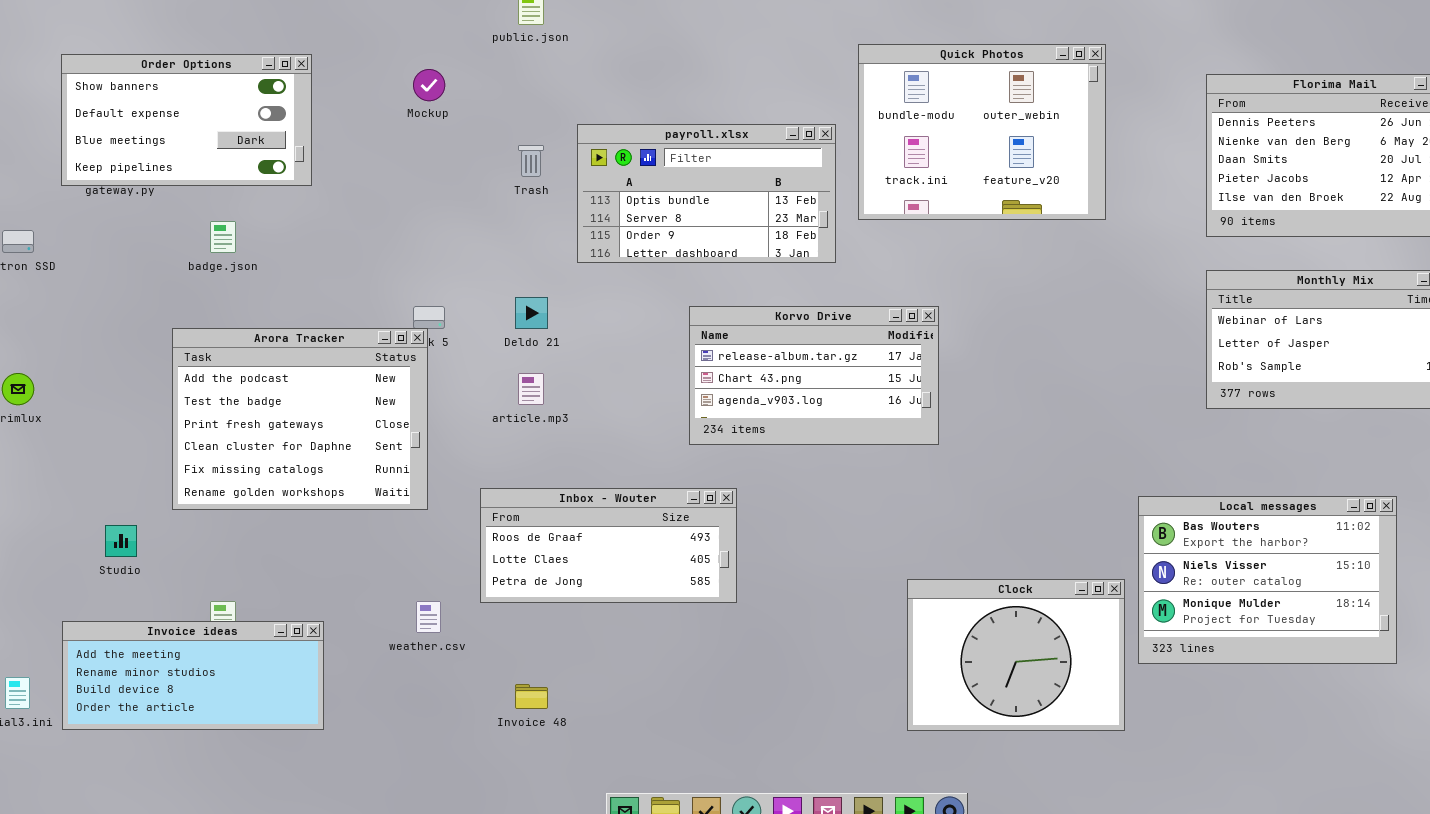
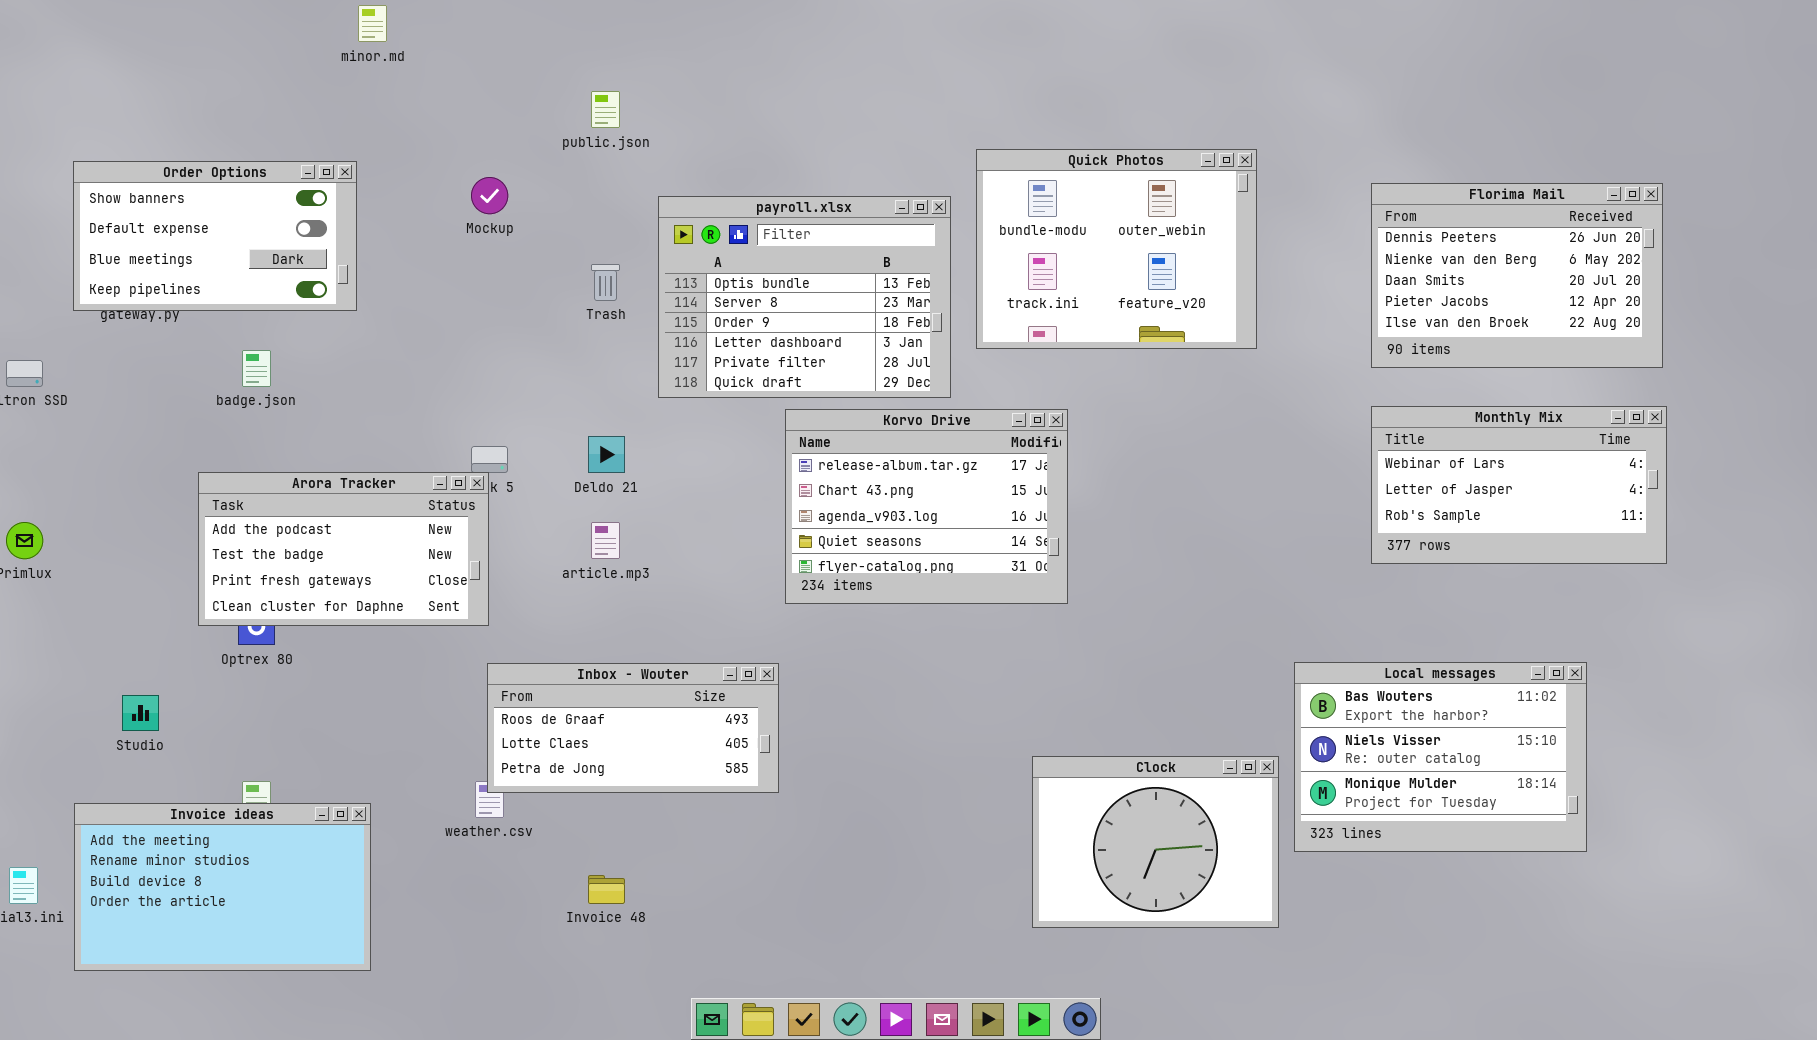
payroll.xlsx: [577,124,836,263] -> [658,196,951,398], resized
Korvo Drive: [689,306,939,445] -> [785,409,1068,604], resized
Arora Tracker: [172,328,428,510] -> [198,472,489,626], resized
Inbox - Wouter: [480,488,737,603] -> [487,663,779,793], moved
Invoice ideas: [62,621,324,730] -> [74,803,371,971], resized

